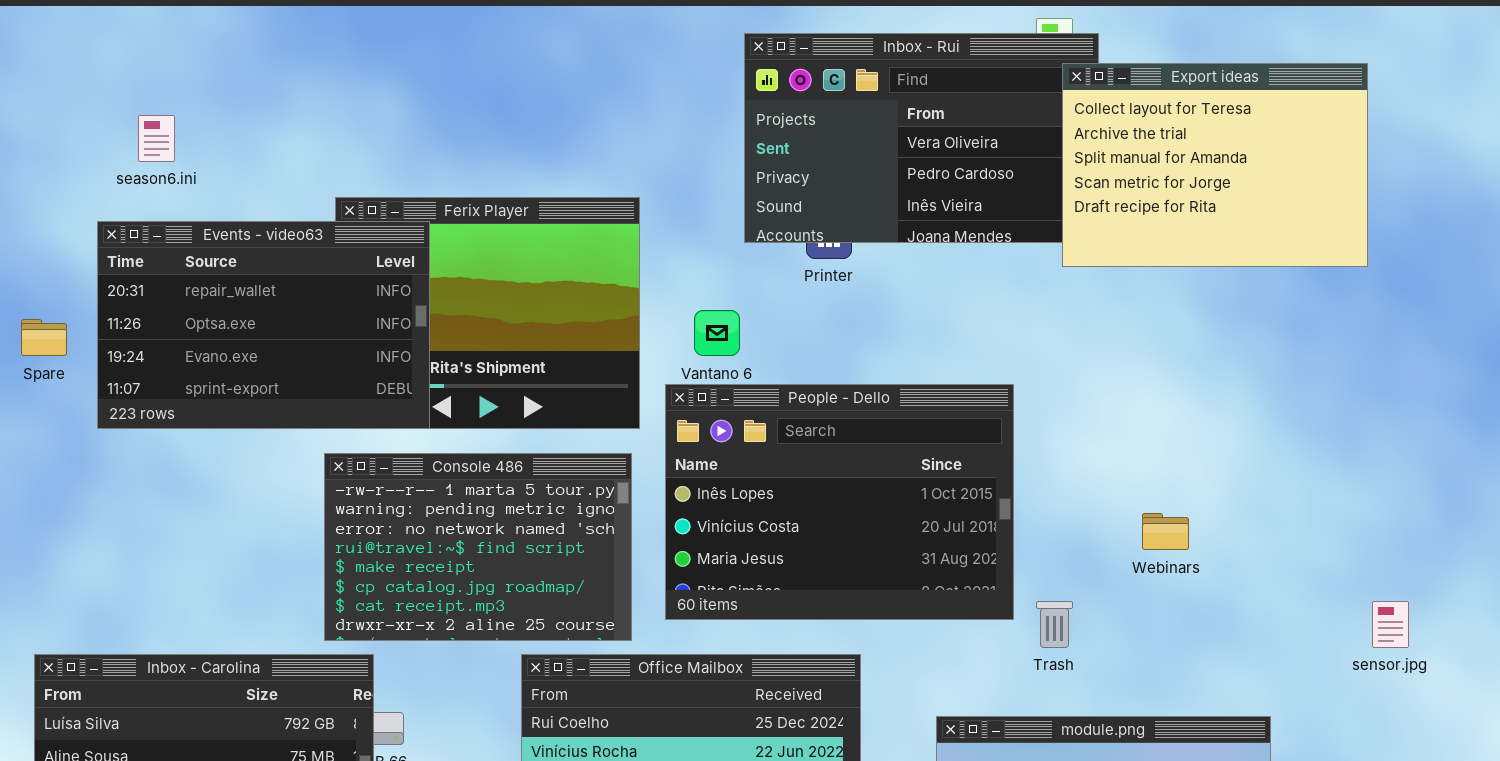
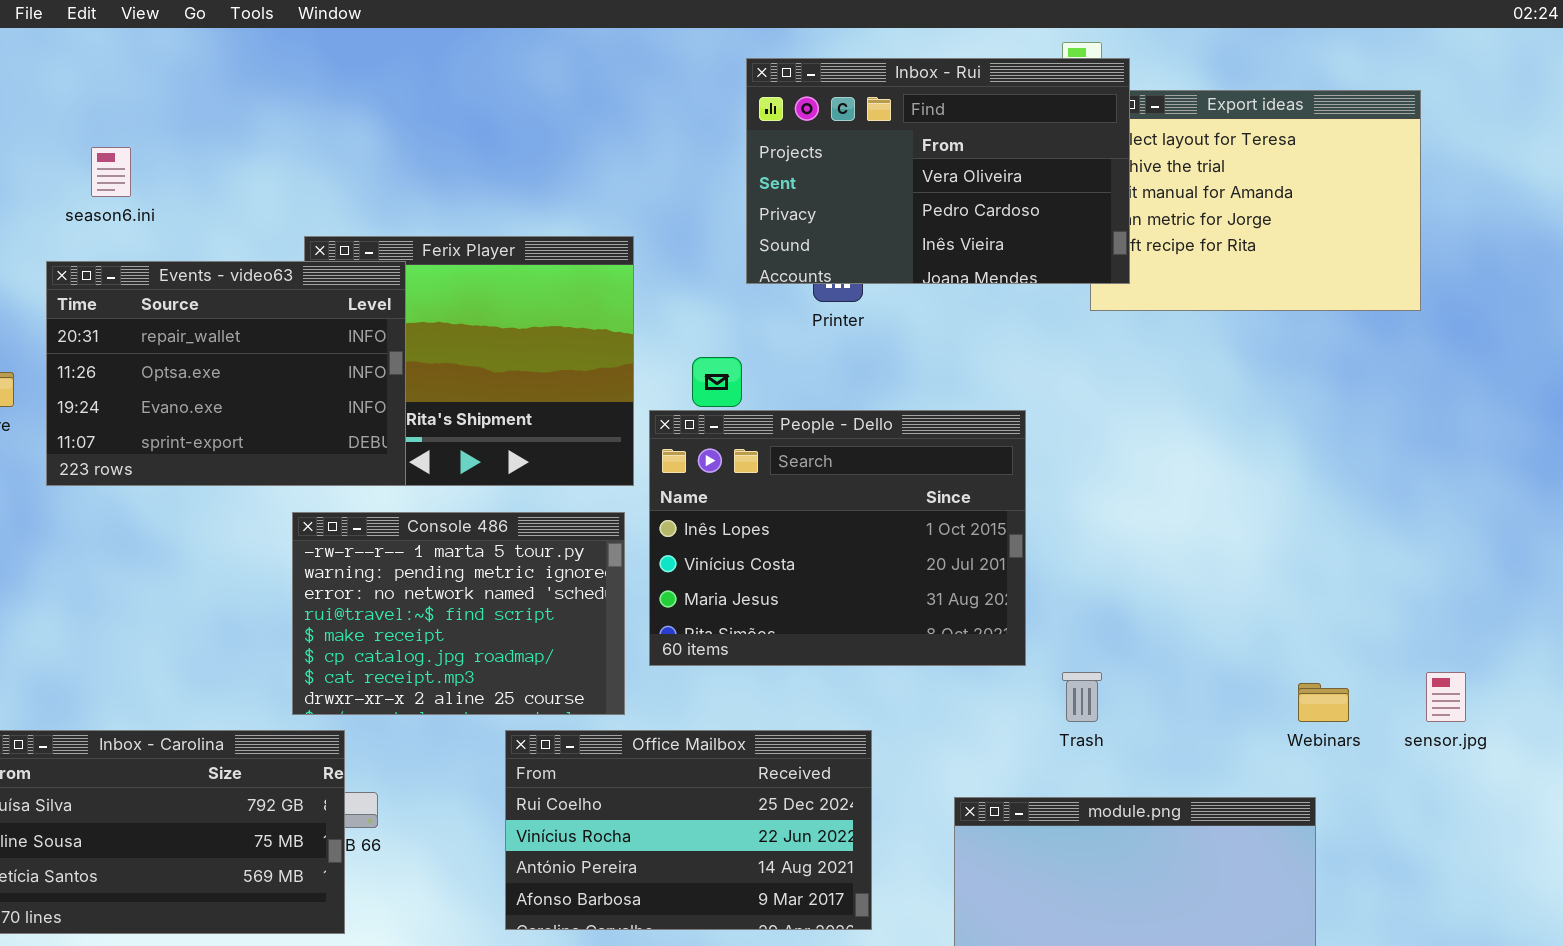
Inbox - Rui: [744,33,1099,243] -> [746,58,1130,284], raised
People - Dello: [665,384,1014,620] -> [649,410,1026,666], moved
Webinars: [1142,513,1189,550] -> [1298,683,1349,722], moved

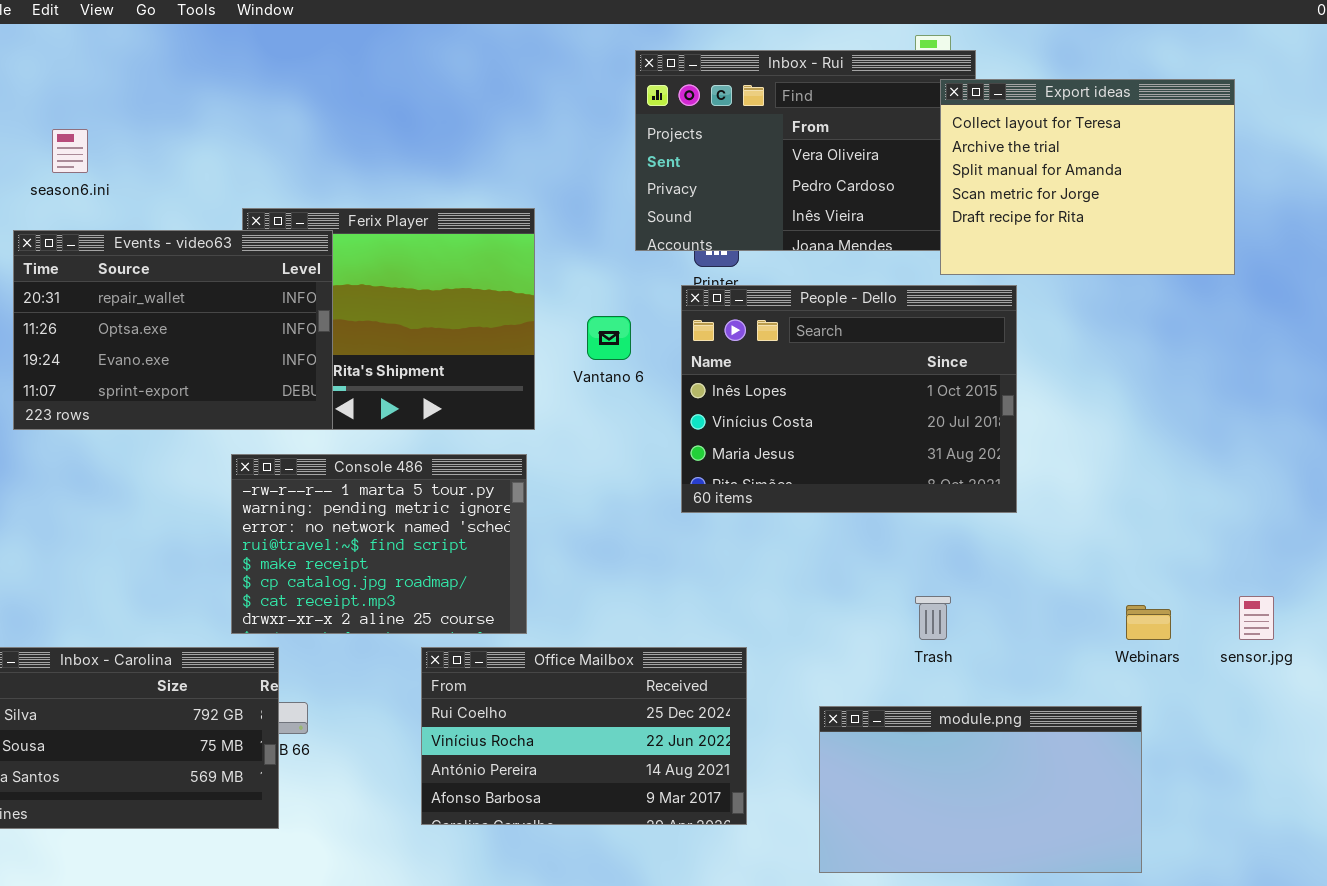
Export ideas: [1090,90,1421,311] -> [940,79,1235,275], raised
People - Dello: [649,410,1026,666] -> [681,285,1017,513], moved

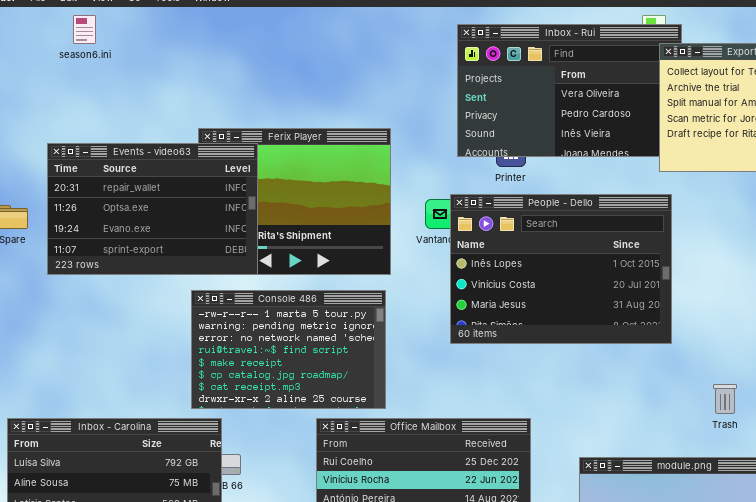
season6.ini: [52,129,88,173] -> [73,15,96,44], moved
People - Dello: [681,285,1017,513] -> [450,194,672,344], moved
Trash: [915,596,951,640] -> [713,384,737,414], moved

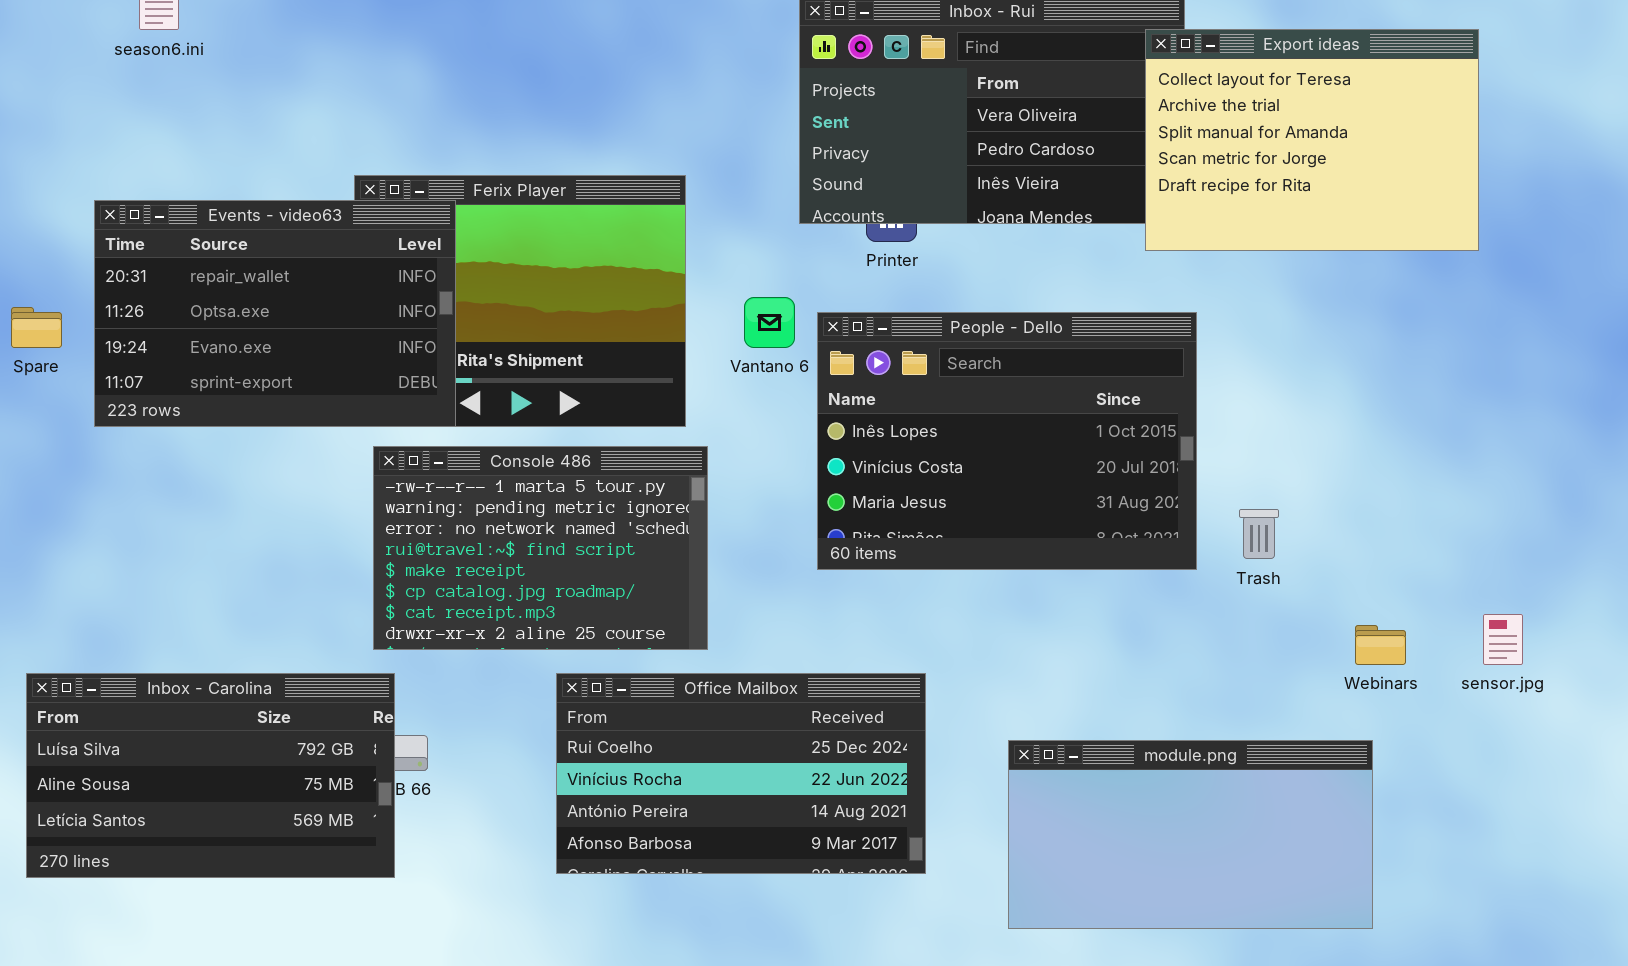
People - Dello: [450,194,672,344] -> [817,312,1197,570], moved
Console 486: [191,290,386,409] -> [373,446,708,650], moved
Trash: [713,384,737,414] -> [1239,509,1279,559], moved

